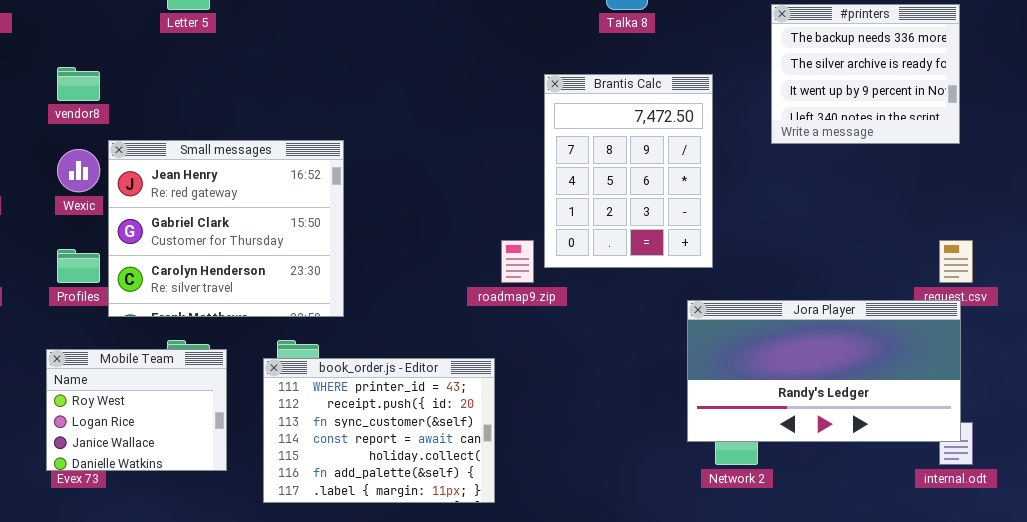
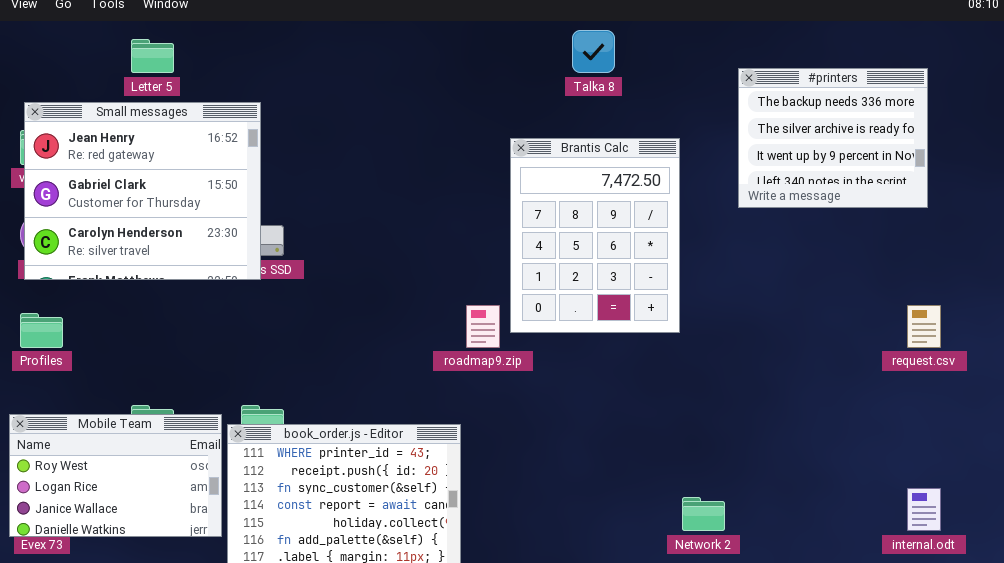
Small messages: [108,140,344,317] -> [24,102,261,280], moved
Jora Player: [687,300,961,442] -> none, closed
Mobile Team: [46,349,227,471] -> [9,414,222,537], resized

